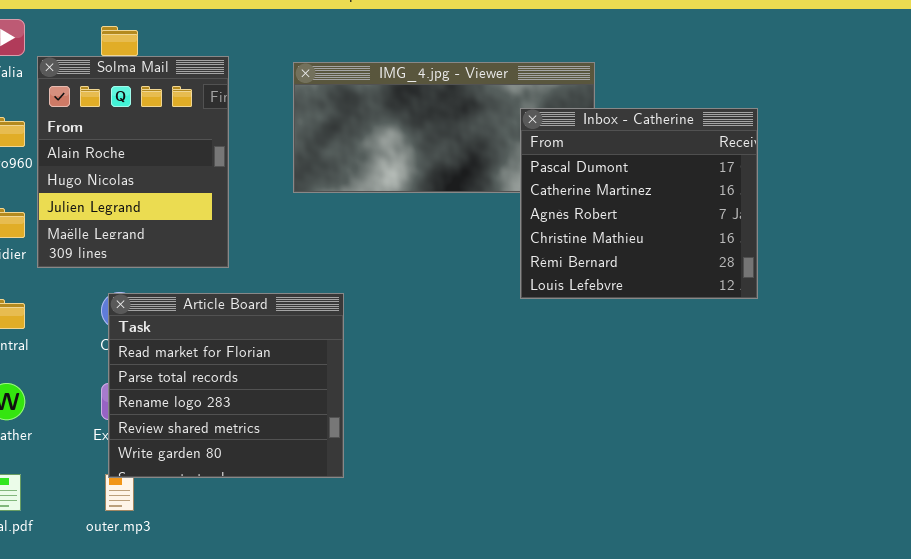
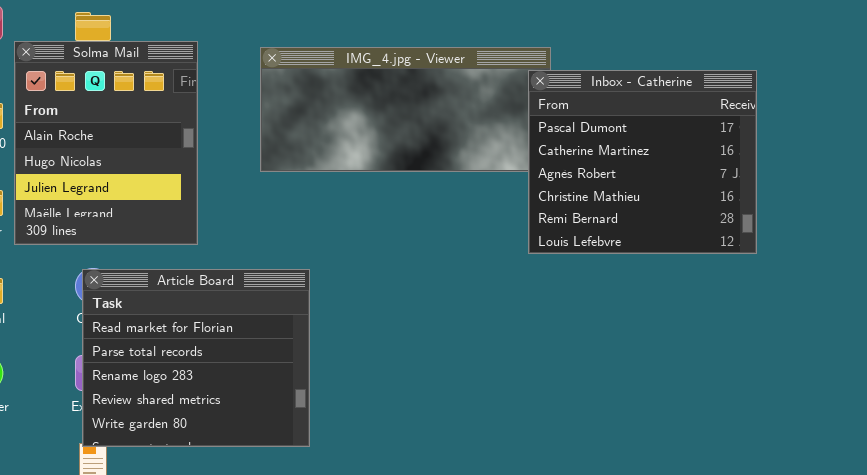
Inbox - Catherine: [520,108,758,299] -> [528,70,757,254], moved

